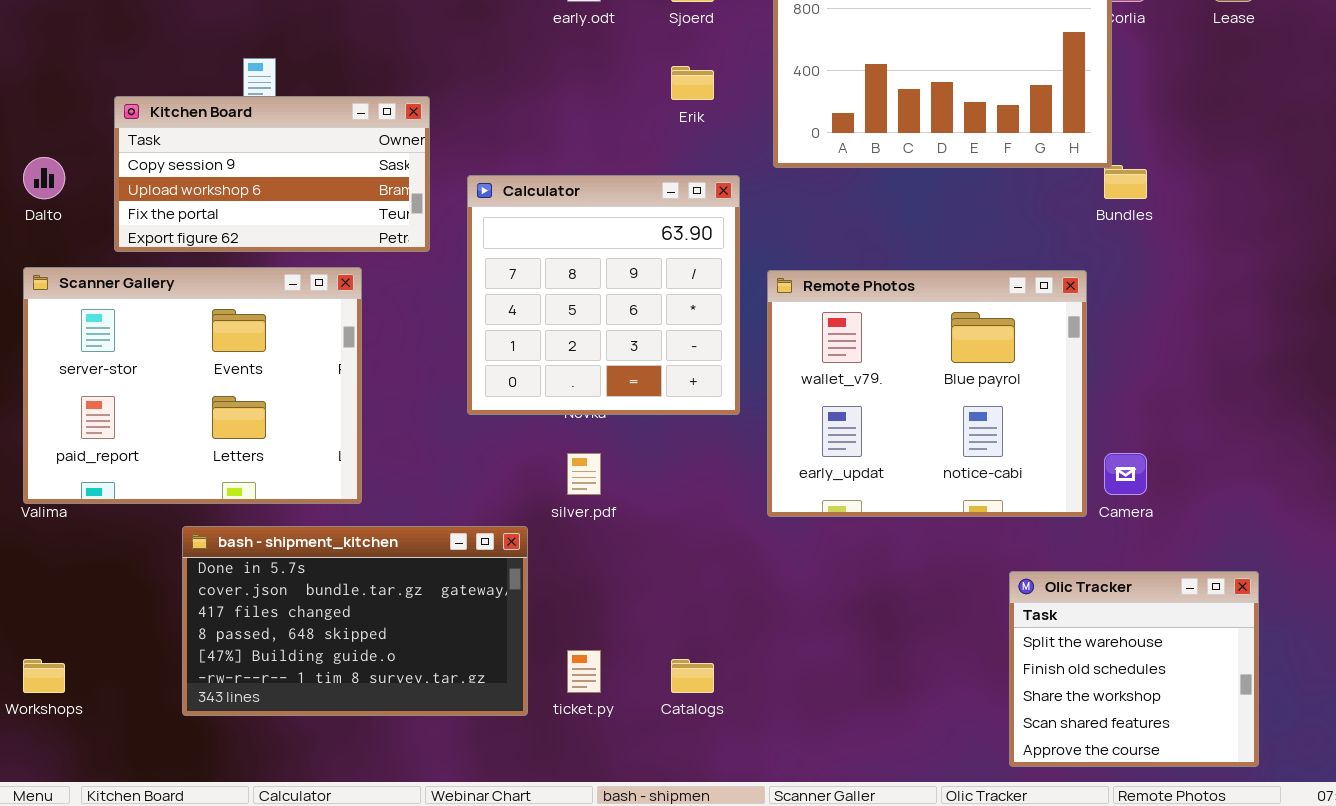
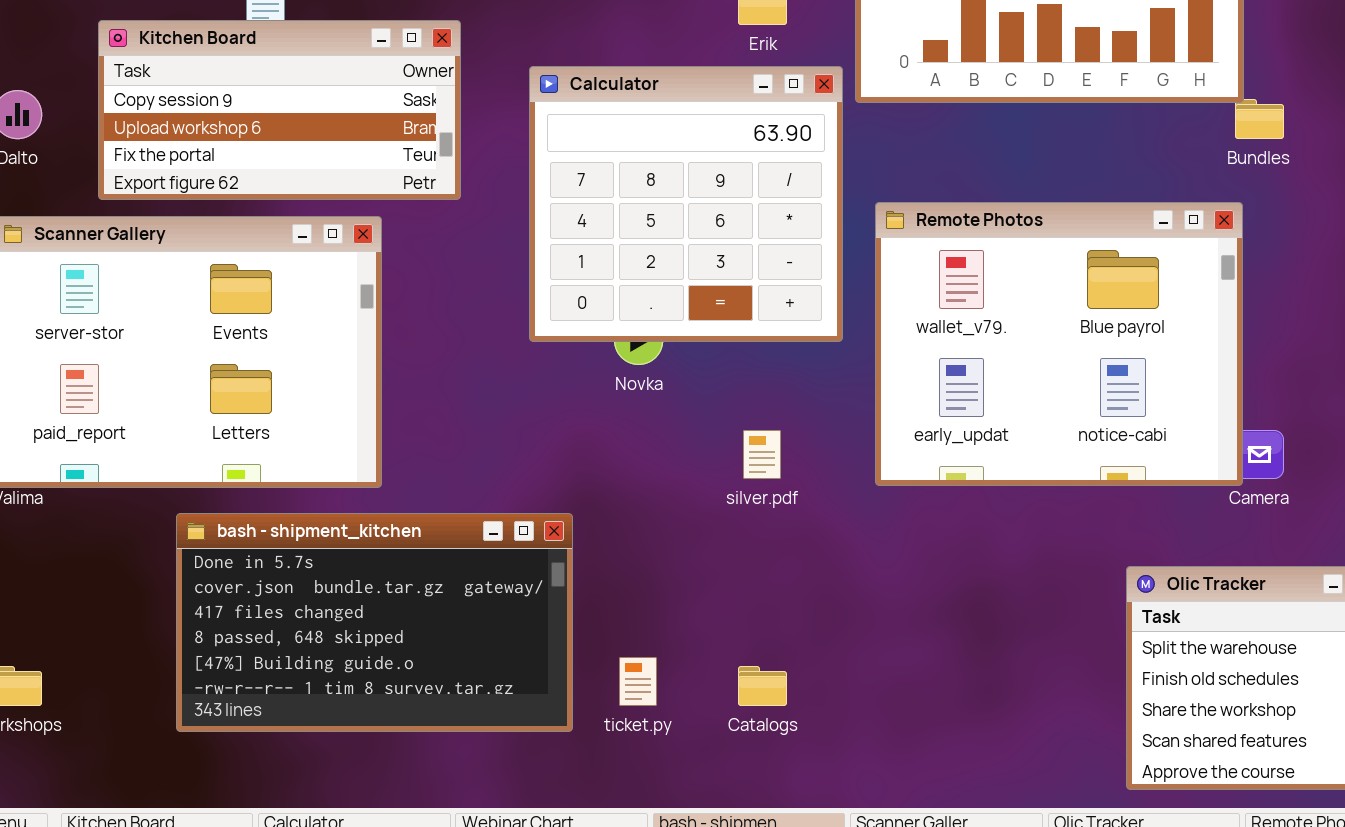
Calculator: [467,175,740,415] -> [529,66,843,342], moved
Remote Photos: [767,270,1087,517] -> [875,202,1243,486], moved
silver.pdf: [567,453,601,495] -> [743,430,781,479], moved

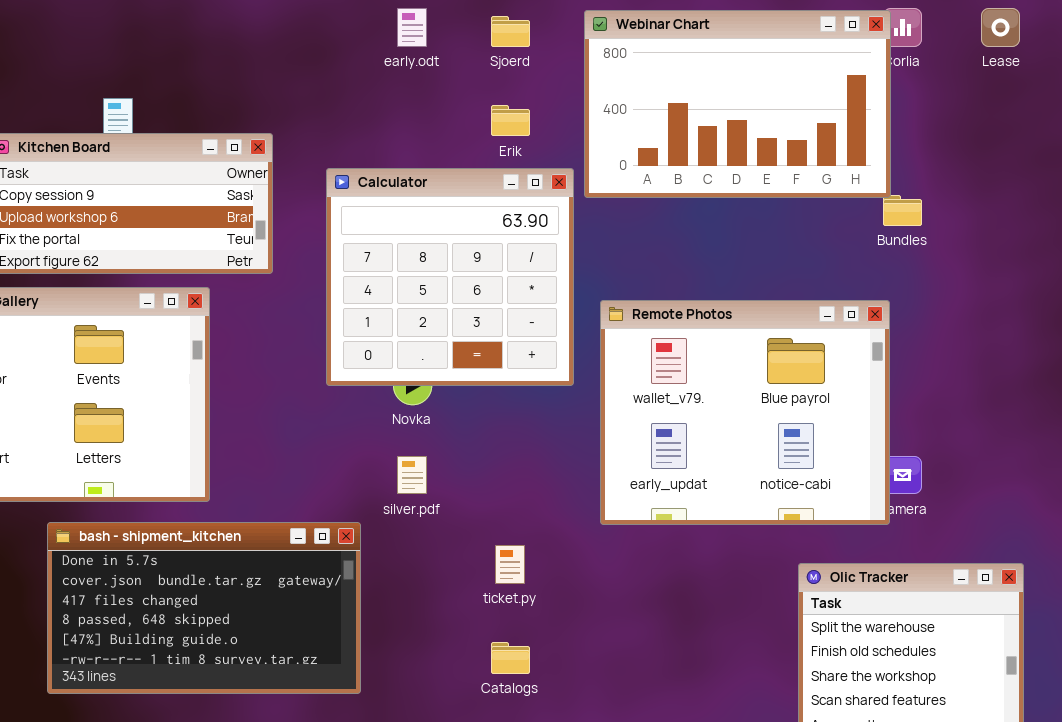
Remote Photos: [875,202,1243,486] -> [600,300,890,525], moved
silver.pdf: [743,430,781,479] -> [397,456,427,494], moved
ticket.py: [619,657,657,706] -> [495,545,525,584], moved

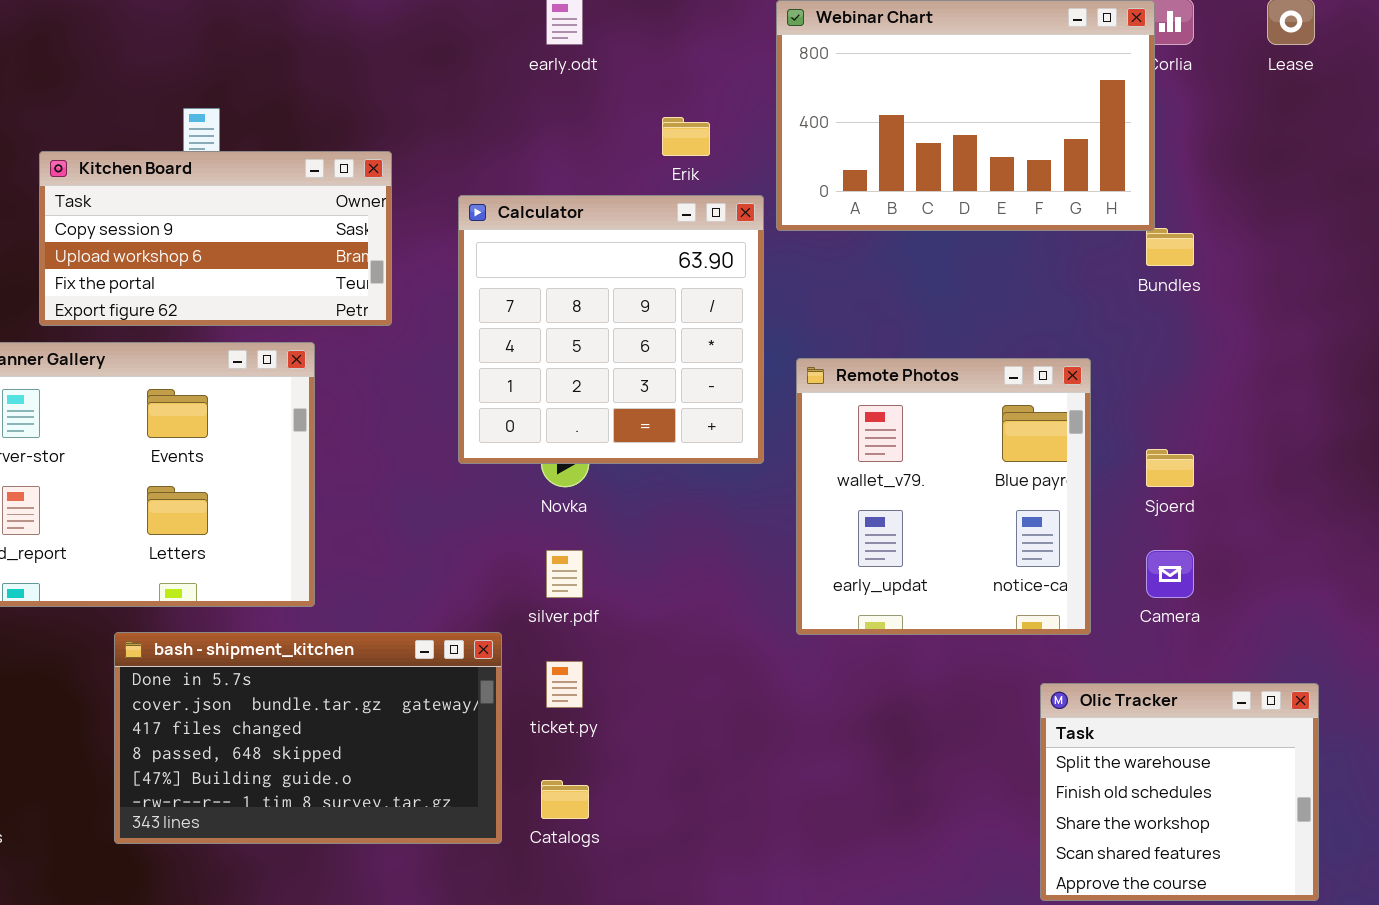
Sjoerd: [491,16,530,47] -> [1146,449,1194,487], moved
Remote Photos: [600,300,890,525] -> [796,358,1091,635], resized
ticket.py: [495,545,525,584] -> [546,661,583,708], moved
Catalogs: [491,642,530,674] -> [541,780,589,819], moved

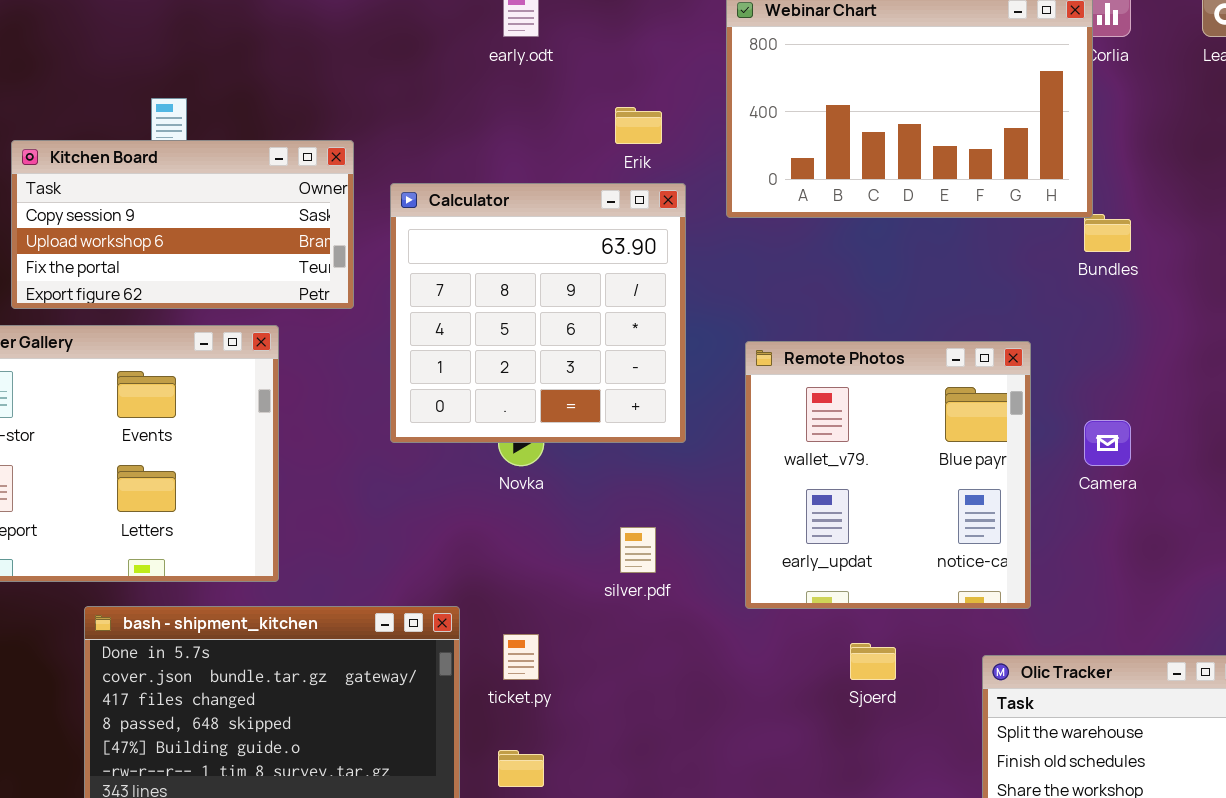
Calculator: [458,195,764,464] -> [390,183,686,443], moved
Sjoerd: [1146,449,1194,487] -> [850,643,896,680], moved
silver.pdf: [546,550,583,598] -> [620,527,656,573], moved
Camera: [1146,550,1194,598] -> [1084,420,1131,466], moved

